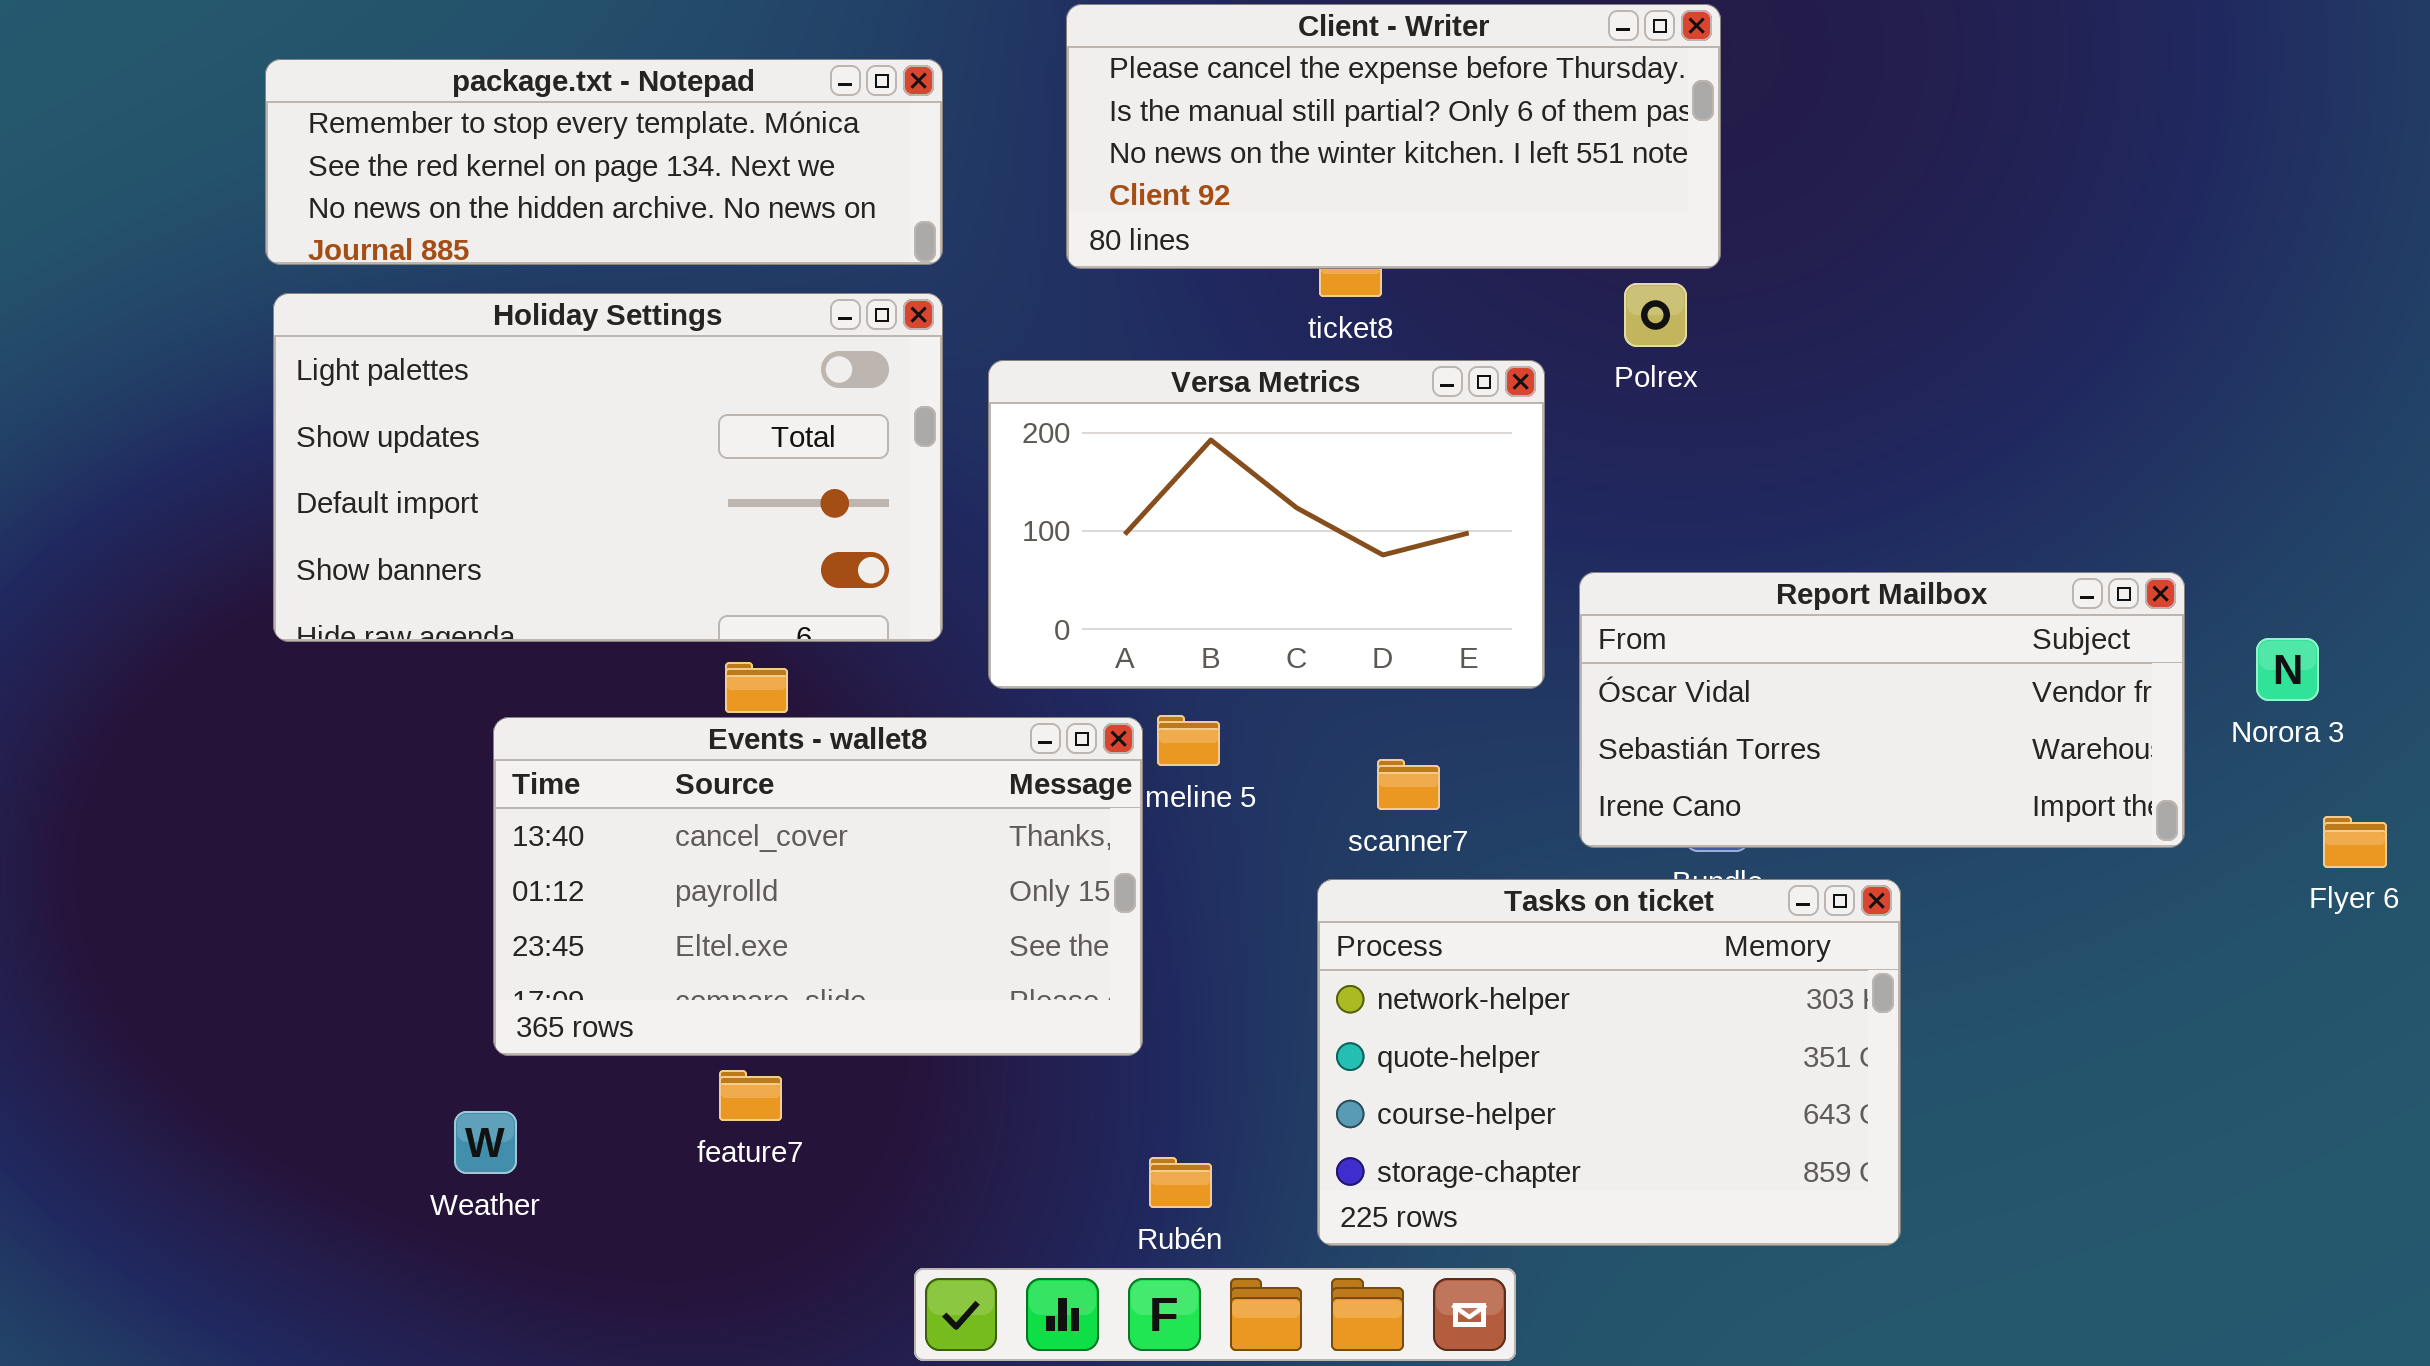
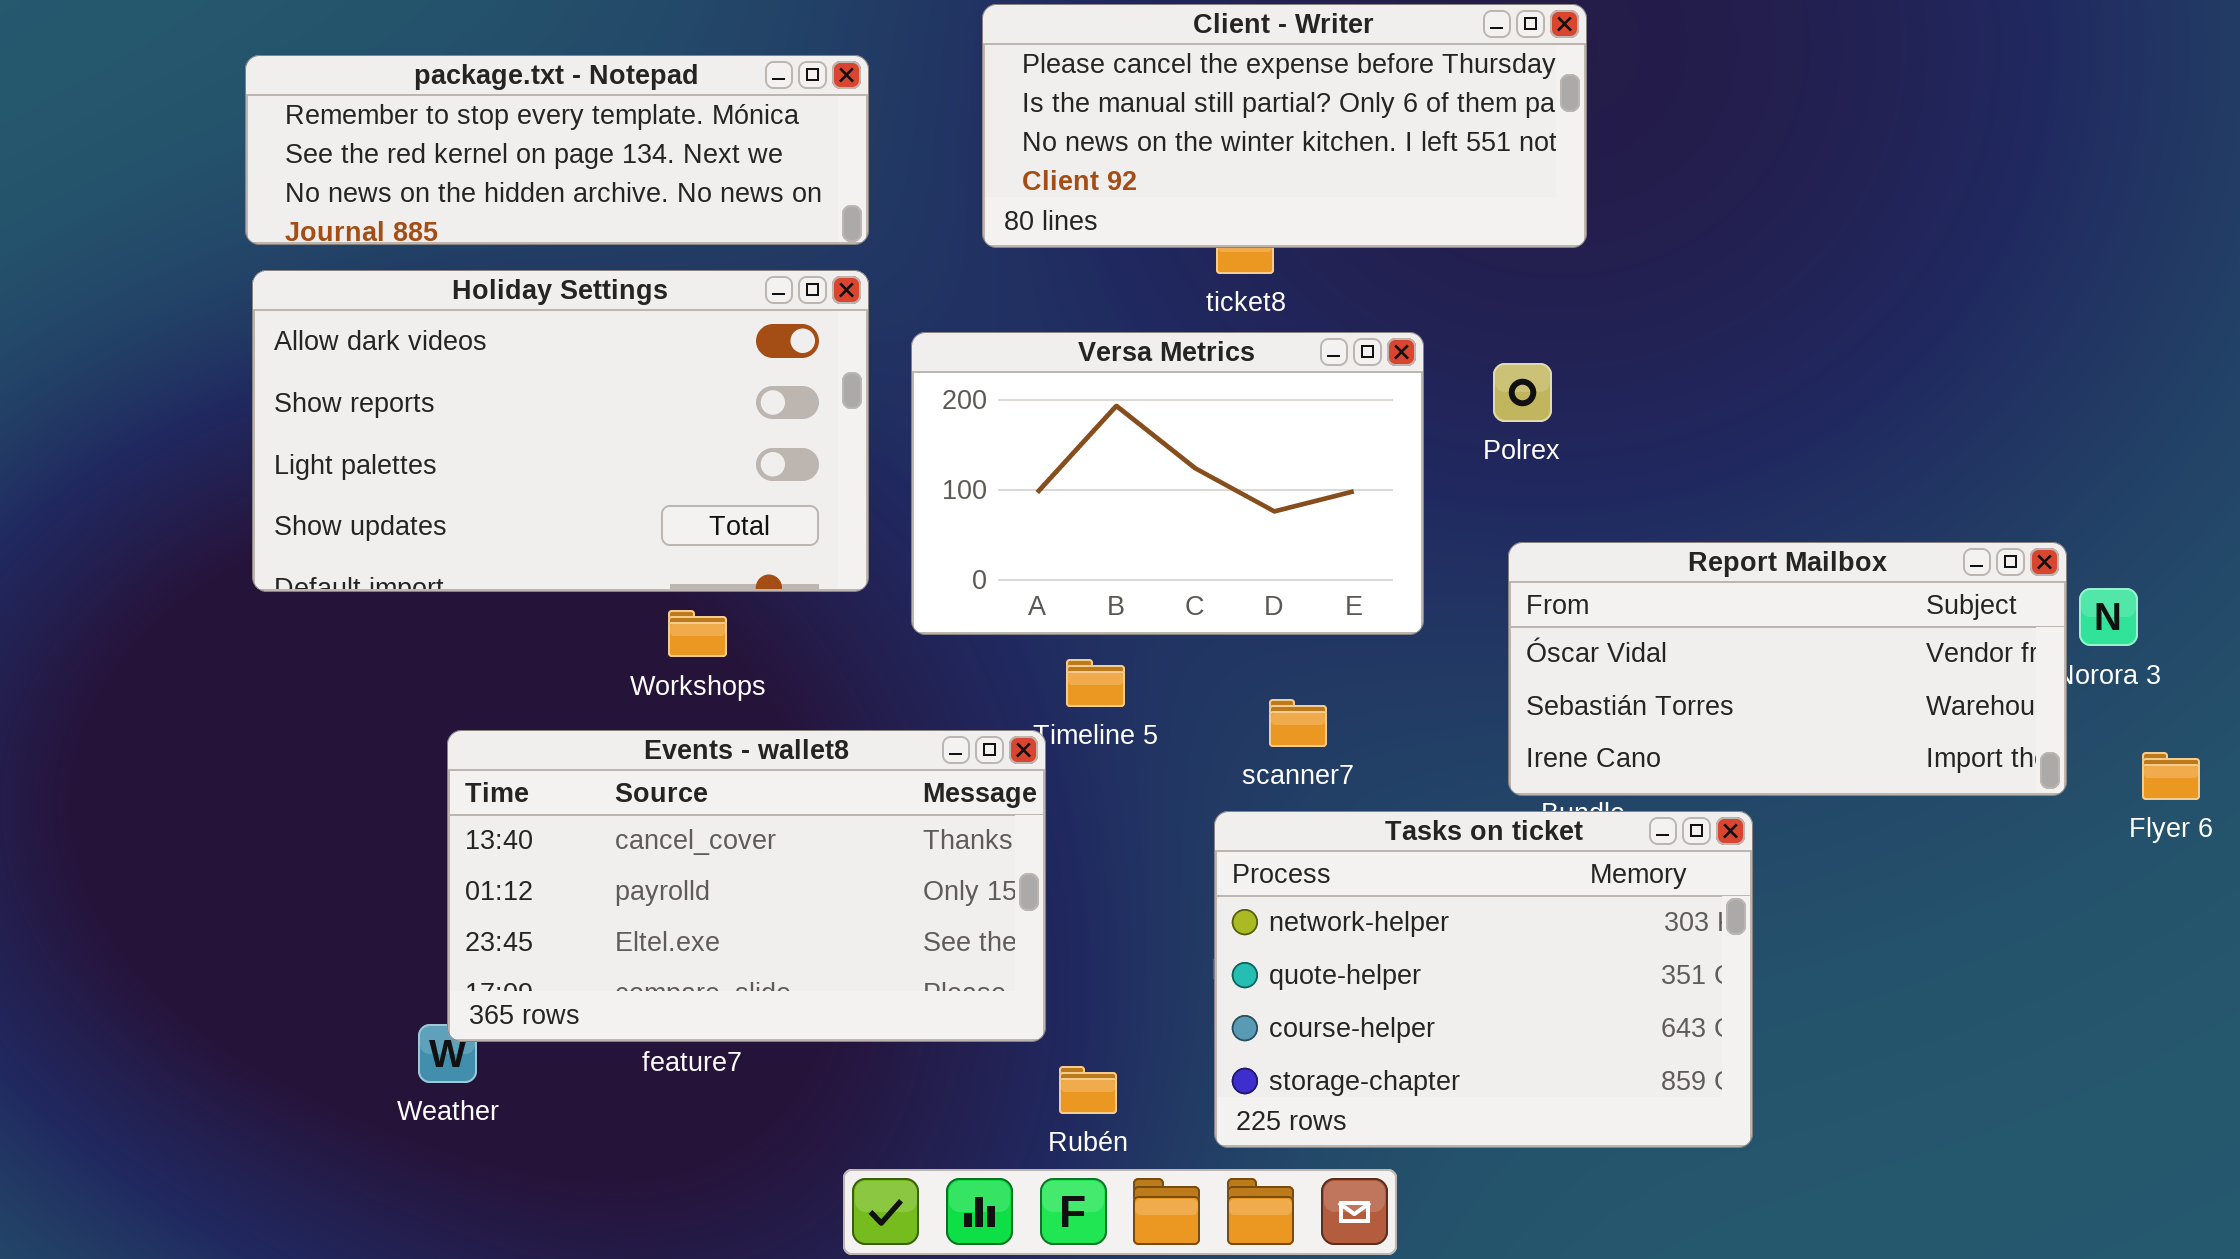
Polrex: [1624,283,1687,347] -> [1493,363,1552,422], moved
Holiday Settings: [273,293,943,642] -> [252,270,869,592], scrolled up 2 rows
Report Mailbox: [1579,572,2185,848] -> [1508,542,2067,796], moved
Events - wallet8: [493,717,1143,1056] -> [447,730,1046,1042], moved

